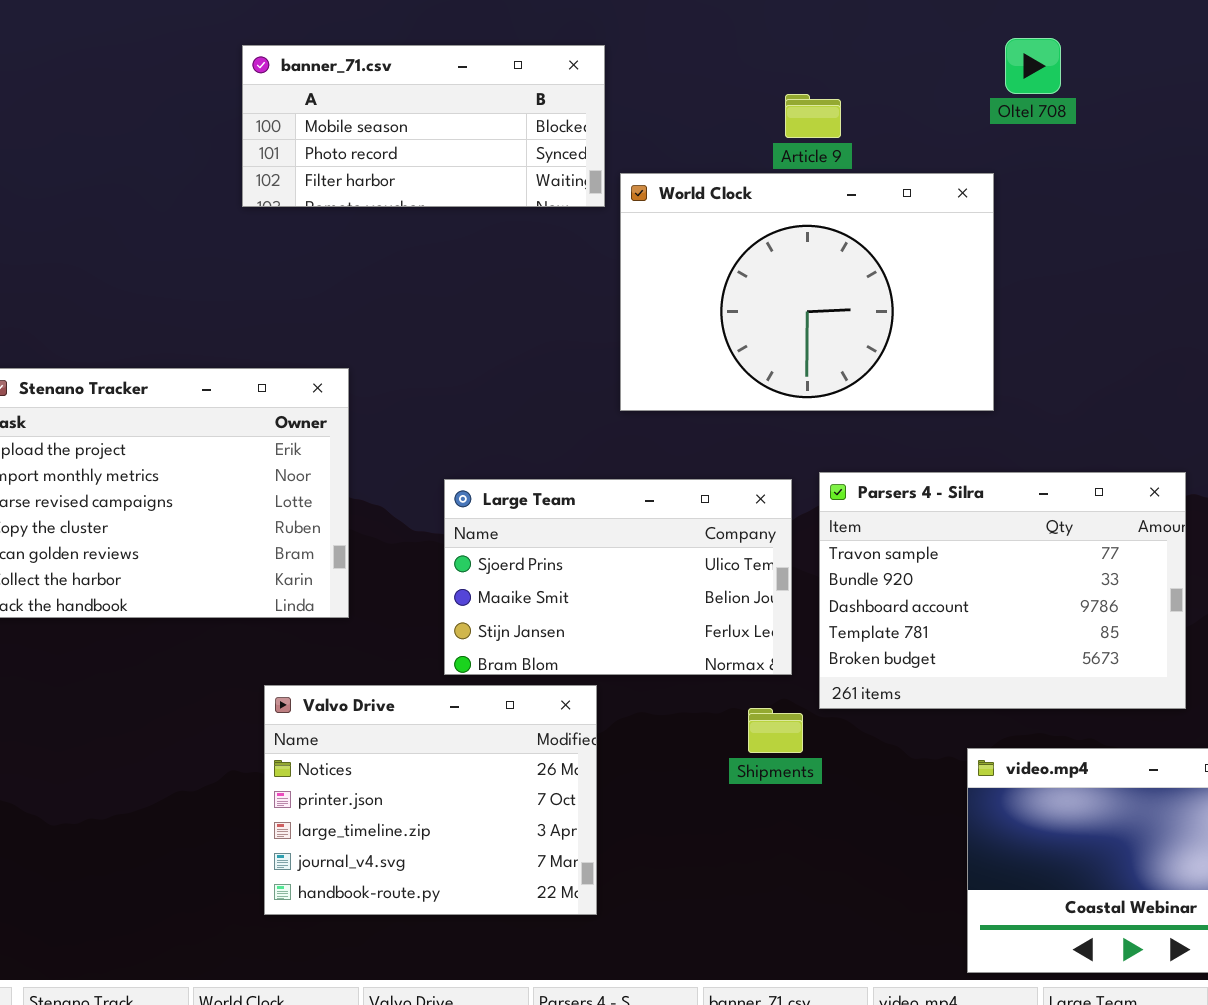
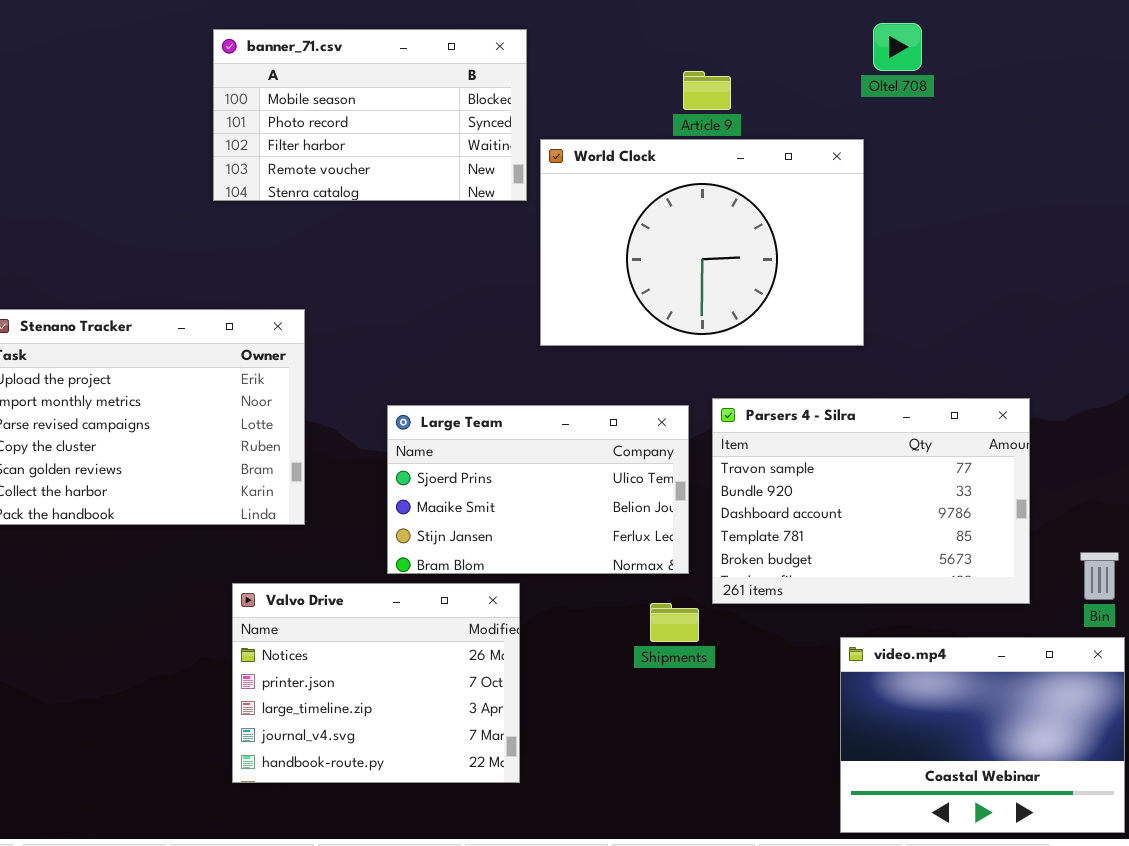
banner_71.csv: [242,45,605,207] -> [213,29,527,201], resized

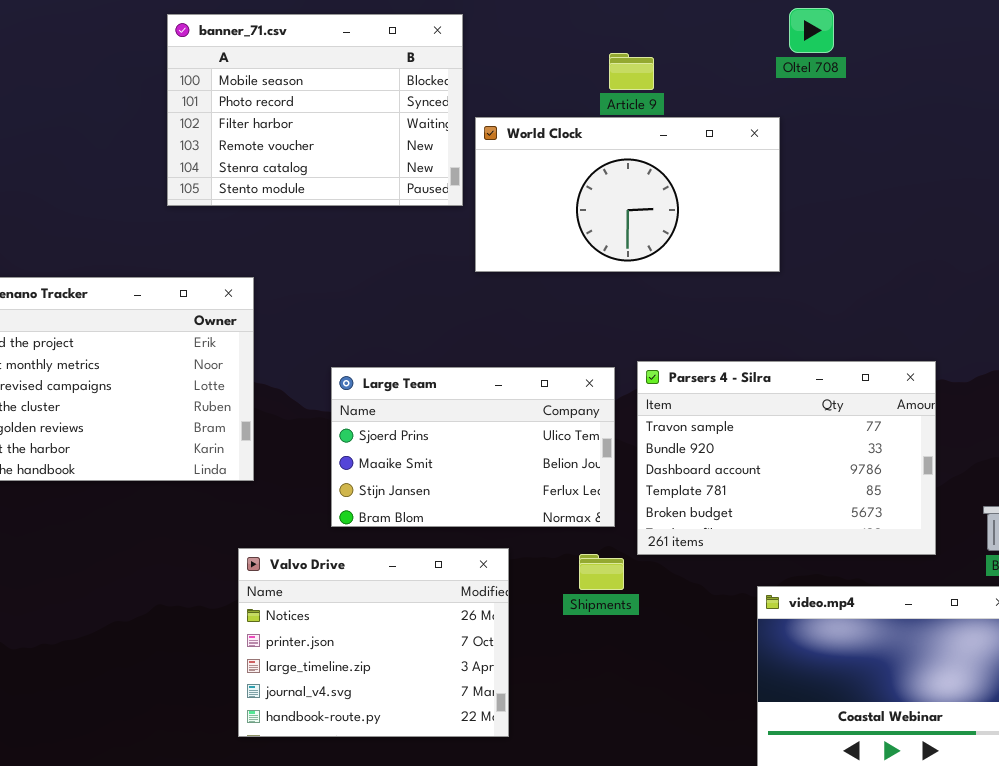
banner_71.csv: [213,29,527,201] -> [167,14,463,206], resized
World Clock: [540,139,864,346] -> [475,117,780,272], resized
Valvo Drive: [232,583,520,783] -> [238,548,509,737], moved

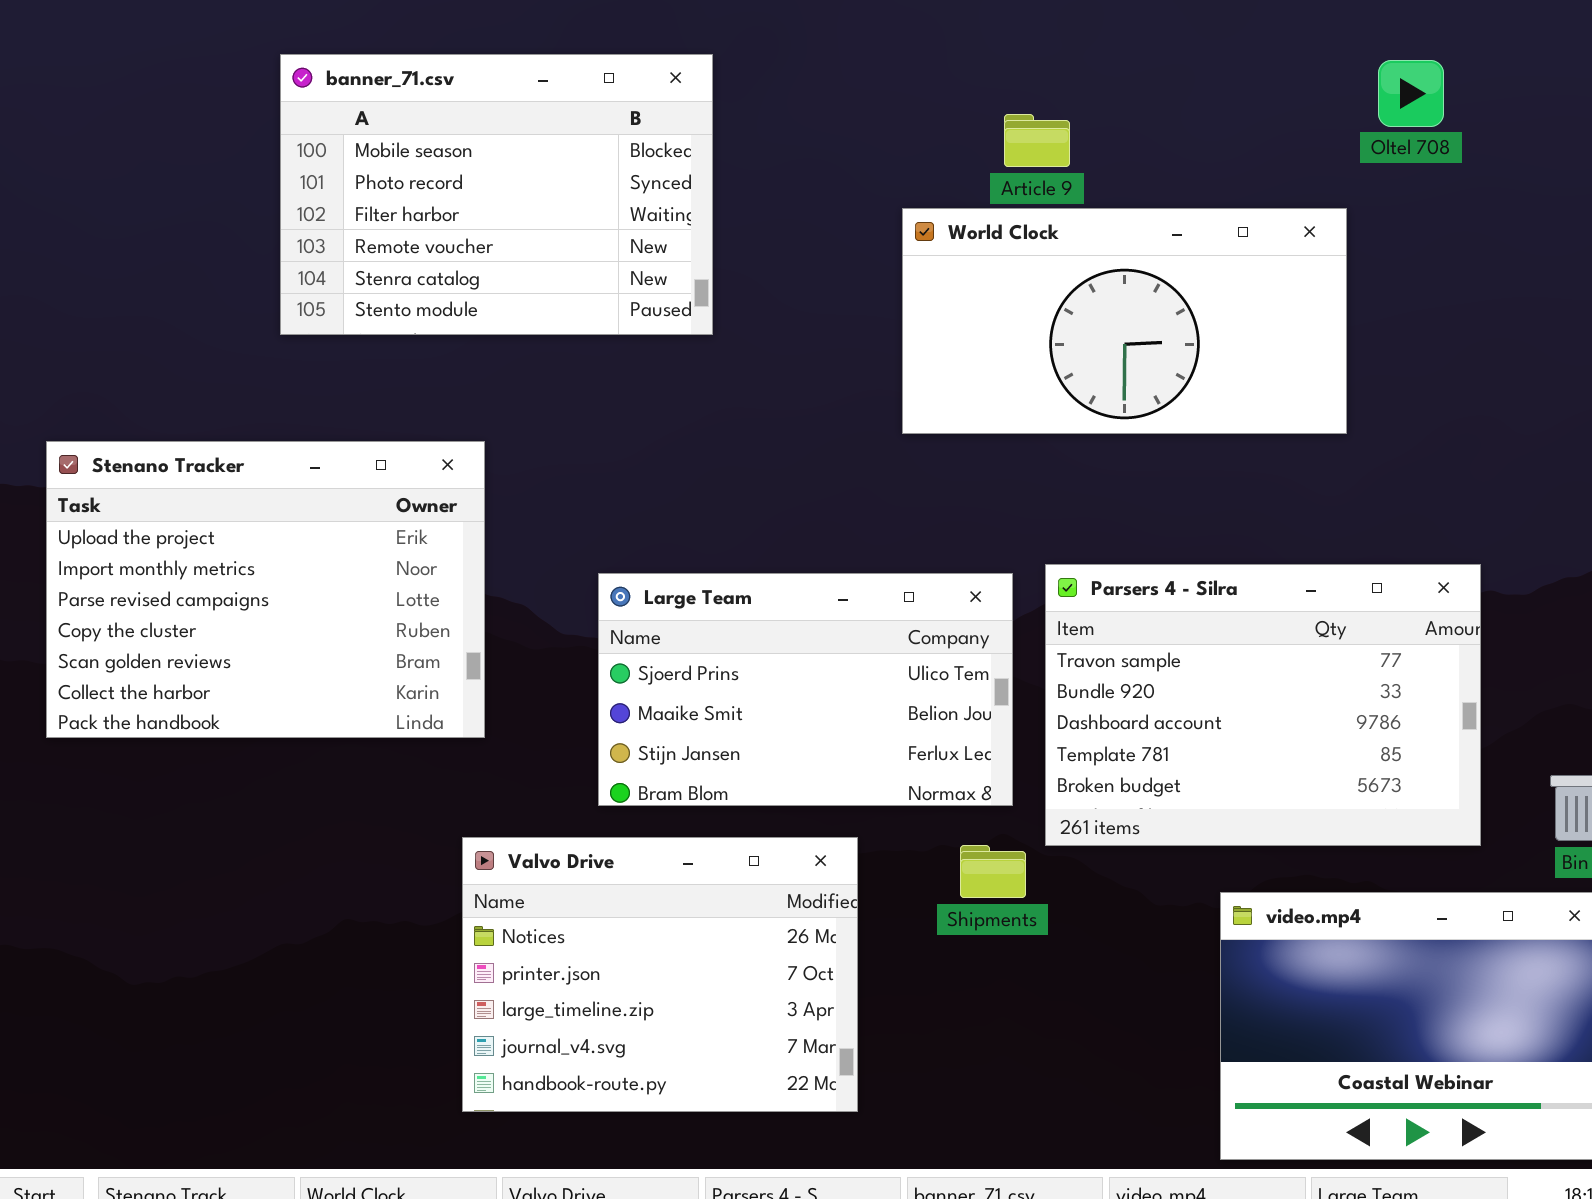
Oltel 708: [789,8,834,53] -> [1378,60,1444,127], moved
banner_71.csv: [167,14,463,206] -> [280,54,713,335], moved
World Clock: [475,117,780,272] -> [902,208,1347,434], moved

